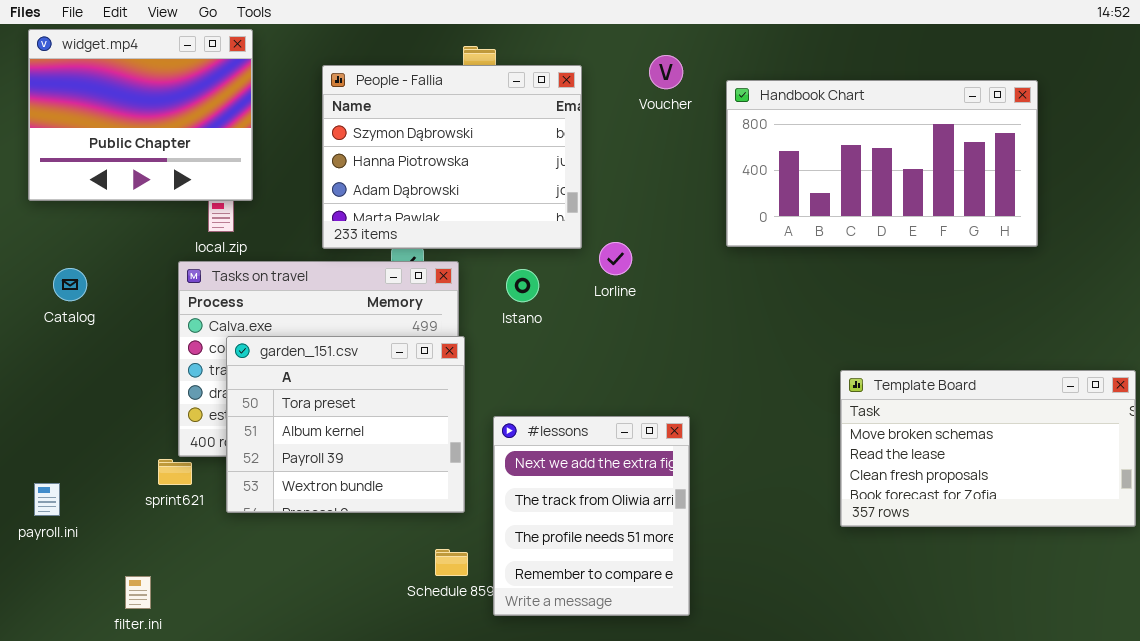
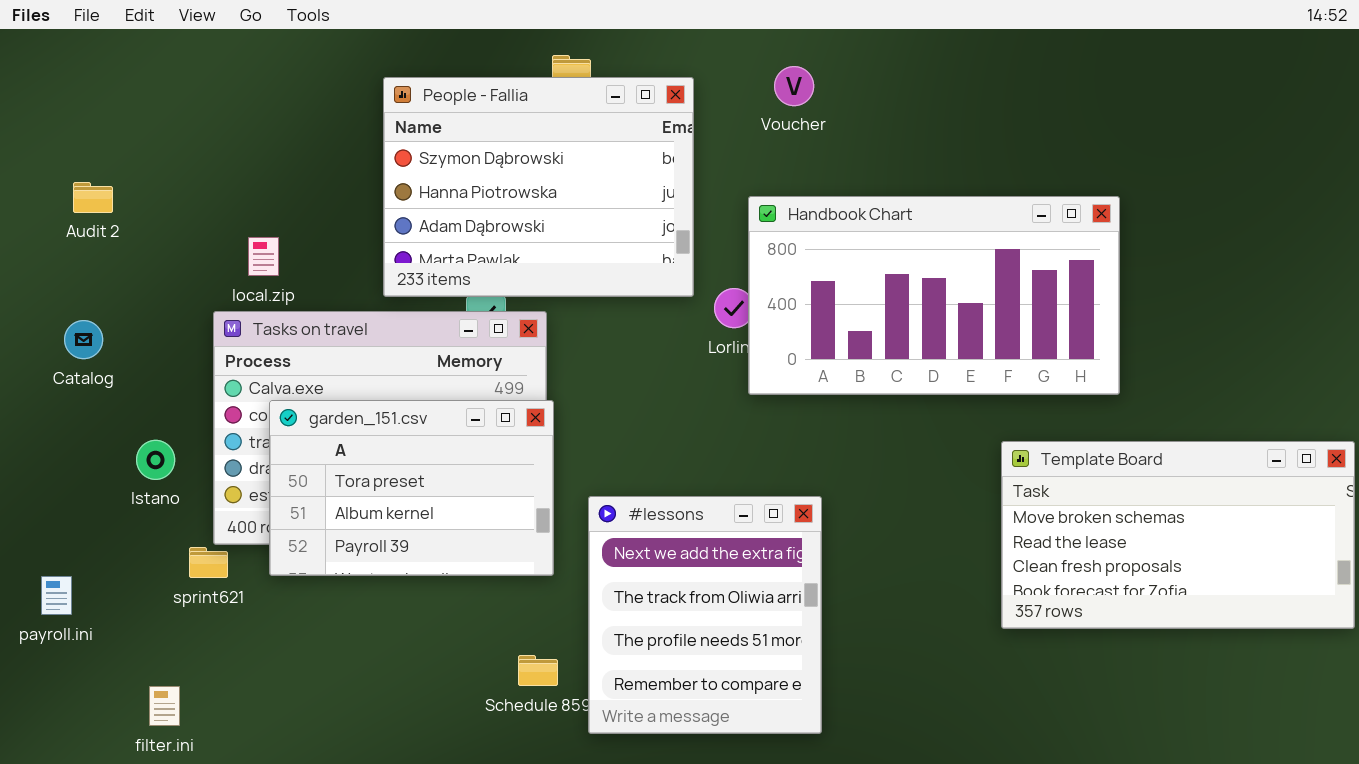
widget.mp4: [28,29,253,201] -> none, closed
Handbook Chart: [726,80,1038,247] -> [748,196,1120,395], moved
Istano: [506,269,539,302] -> [136,440,175,480], moved
garden_151.csv: [226,336,465,513] -> [269,400,554,576], resized

